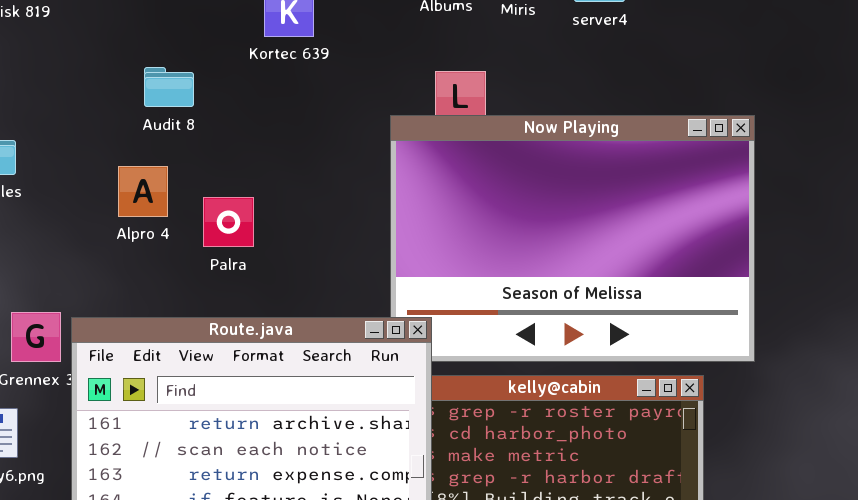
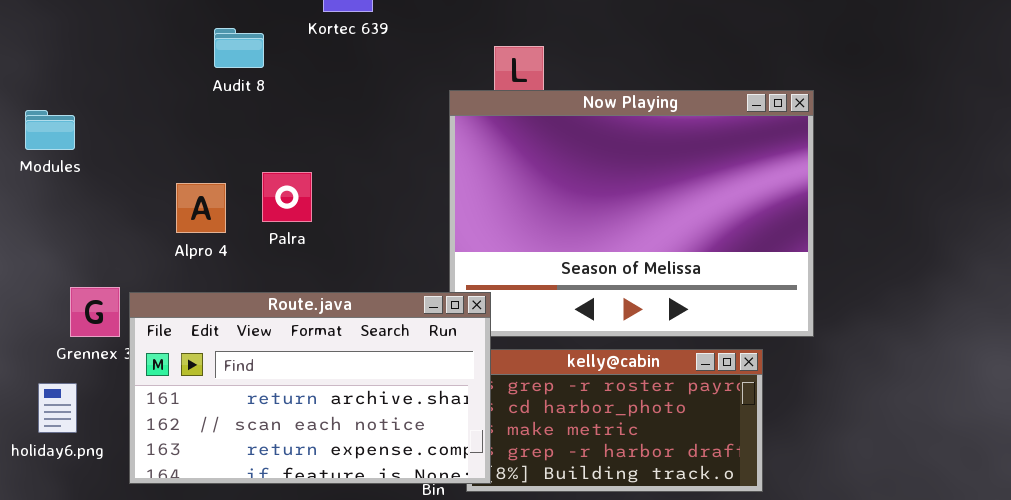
Audit 8: [144,67,194,107] -> [214,28,264,68], moved
Alpro 4: [118,166,168,217] -> [176,183,226,233], moved

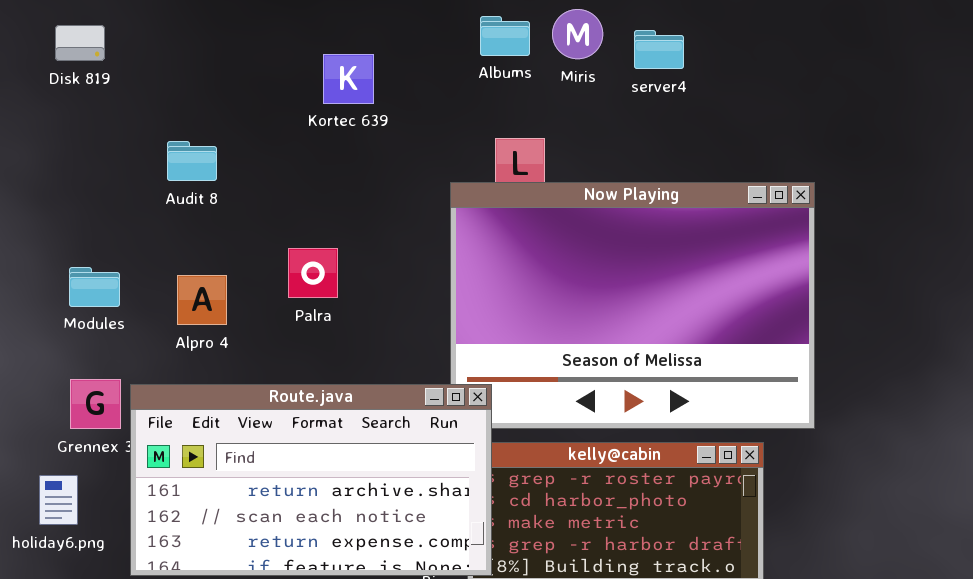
Audit 8: [214,28,264,68] -> [167,141,217,181], moved
Modules: [25,110,75,150] -> [69,267,120,307], moved
Palra: [262,172,312,222] -> [288,248,338,298], moved

